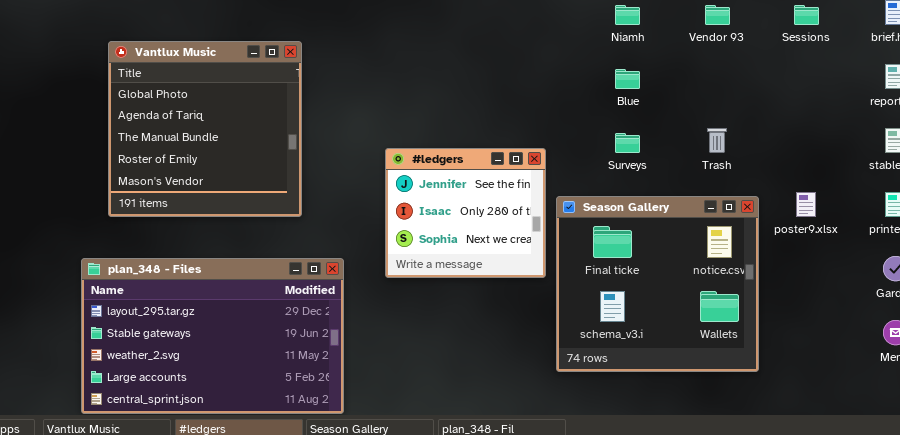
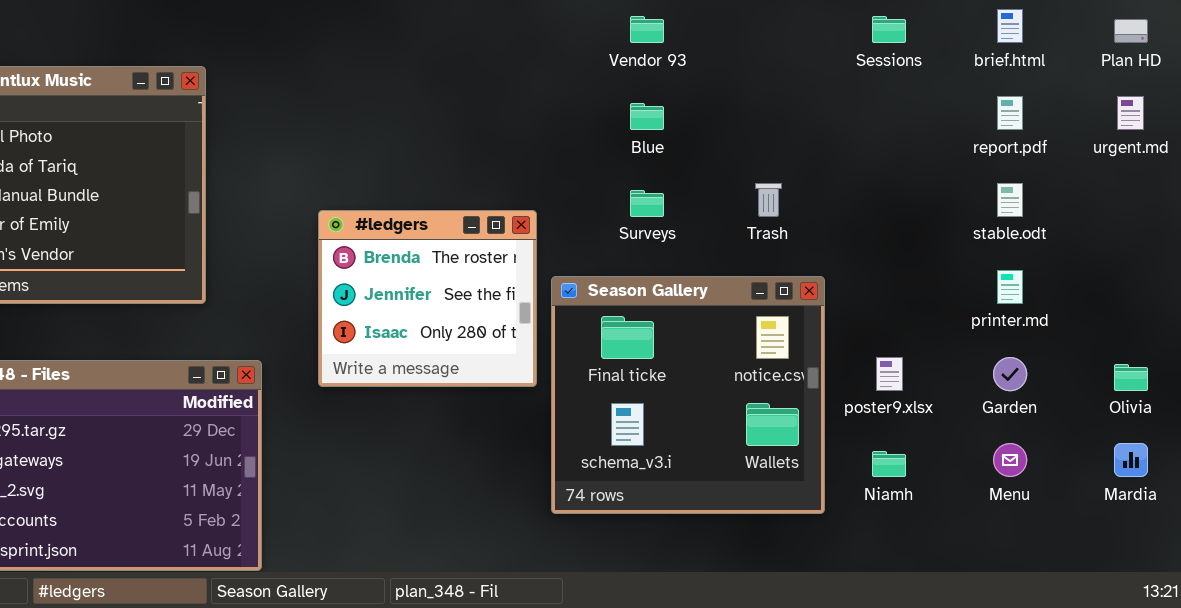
Niamh: [615,5,640,25] -> [872,451,906,477], moved
Vendor 93: [705,5,730,25] -> [630,16,664,43], moved
#ledgers: [385,148,546,278] -> [318,210,537,387], scrolled up 1 row
poster9.xlsx: [796,192,816,217] -> [876,357,903,391], moved

